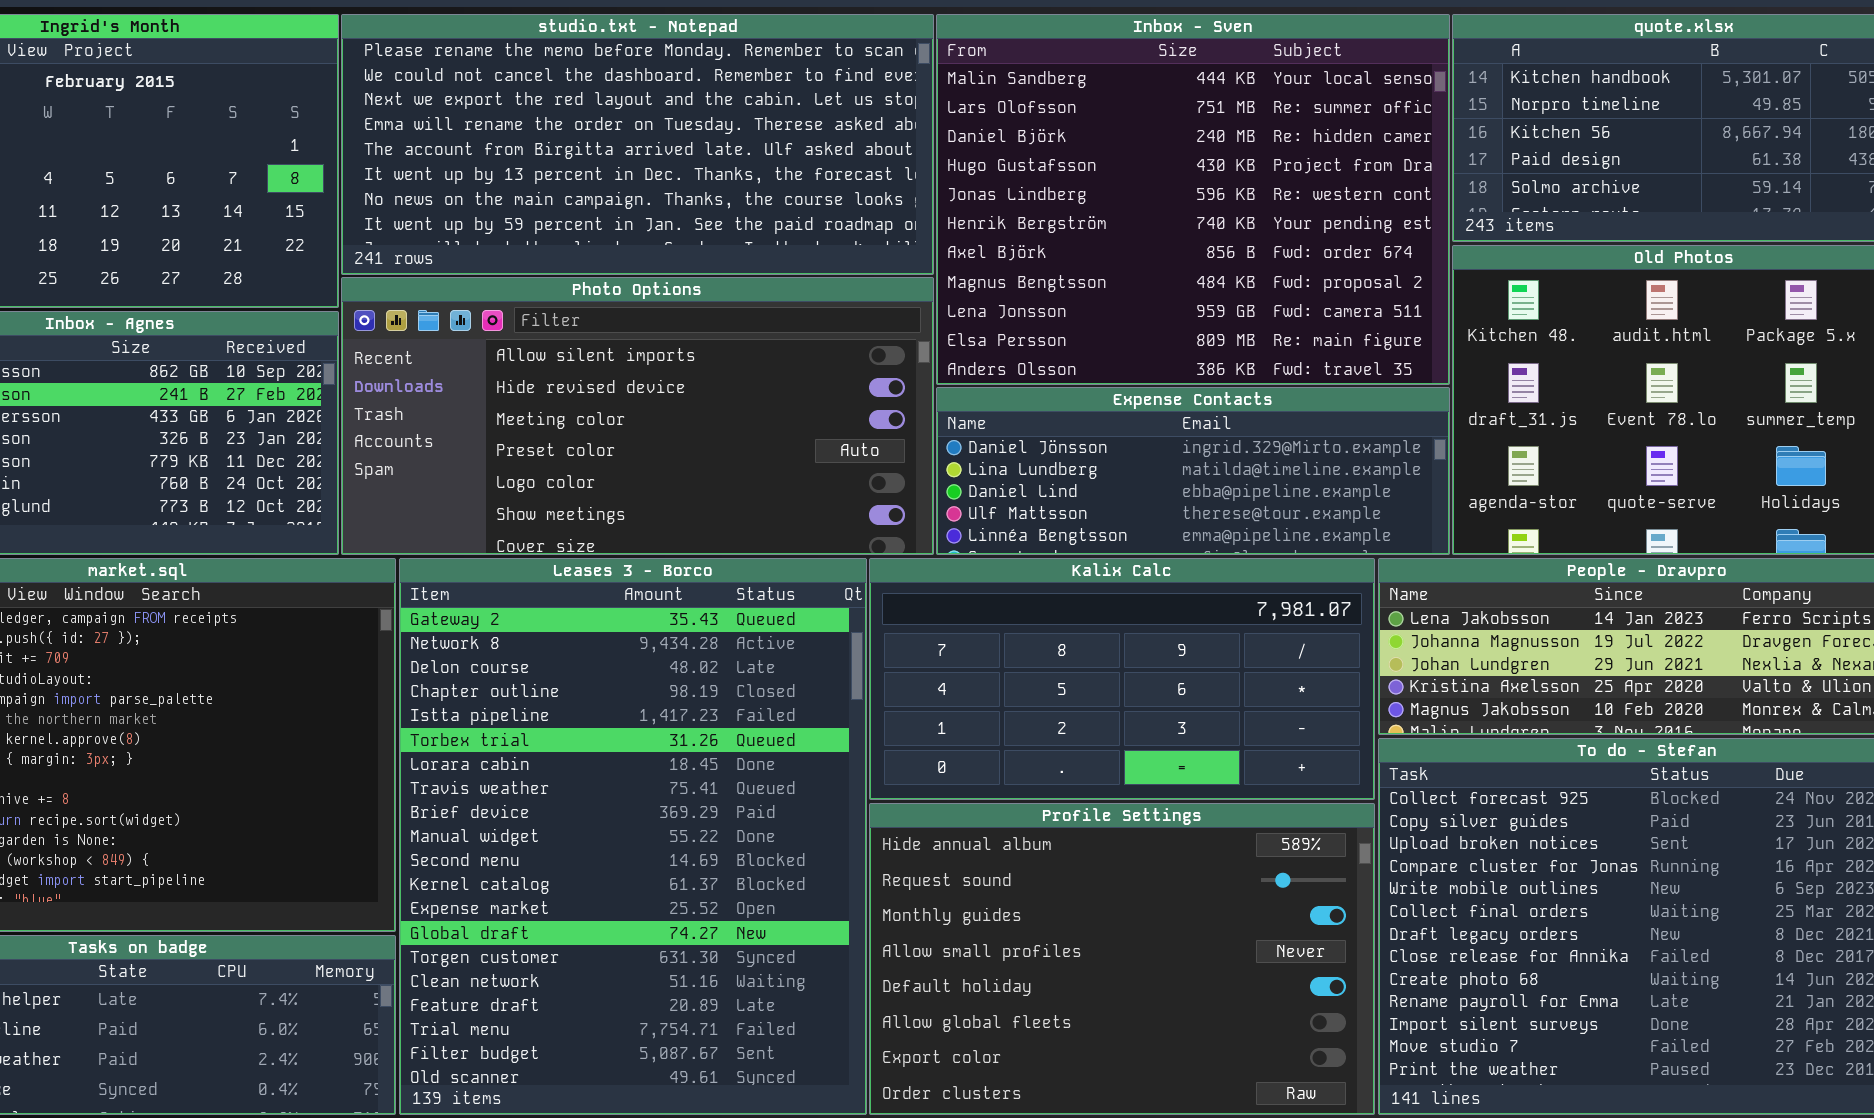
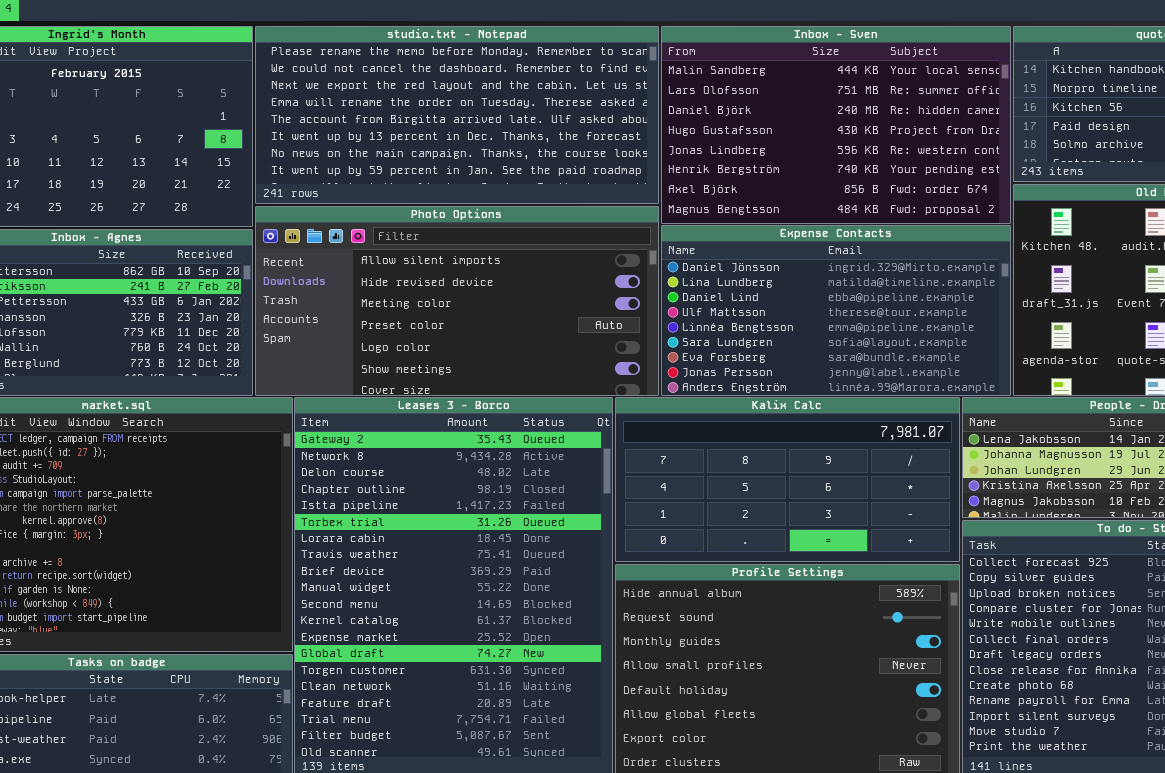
Inbox - Sven: [936,14,1450,385] -> [661,26,1011,224], resized
Expense Contacts: [936,387,1450,555] -> [661,225,1011,396], resized

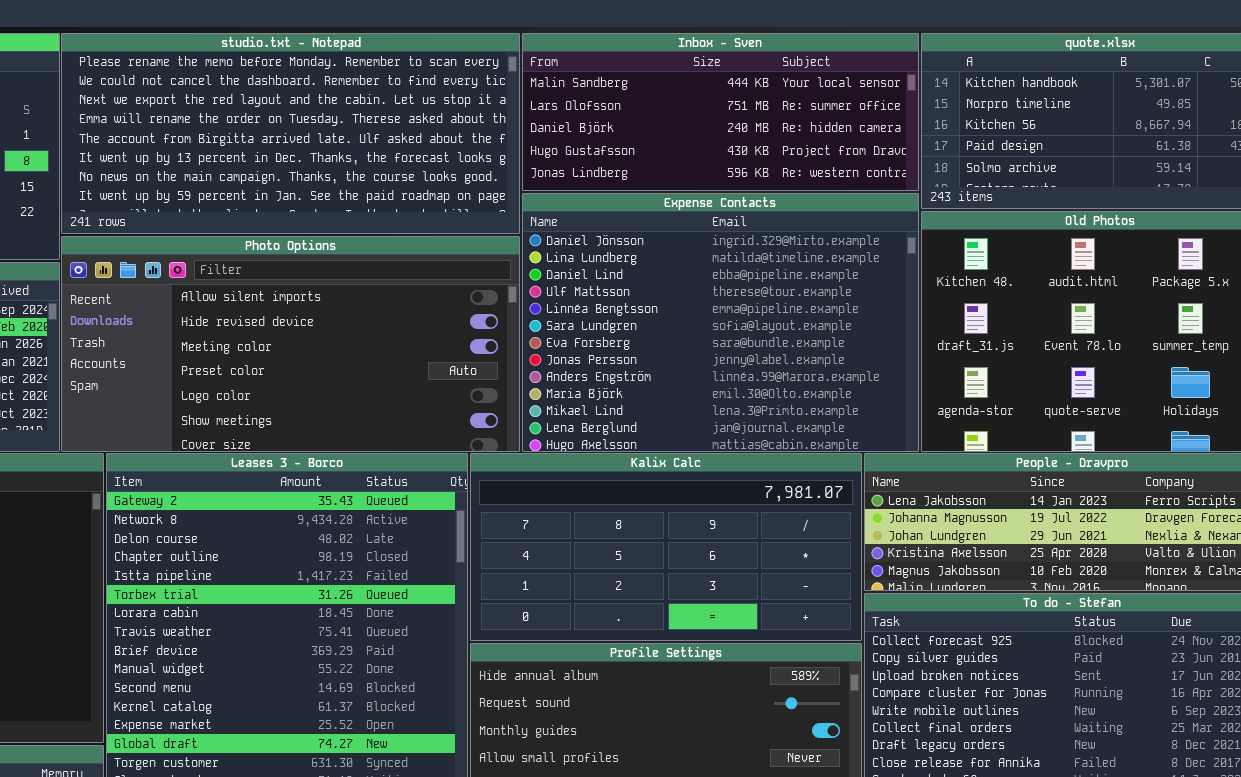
Inbox - Sven: [661,26,1011,224] -> [522,33,919,191], resized
Expense Contacts: [661,225,1011,396] -> [522,193,919,452], resized

